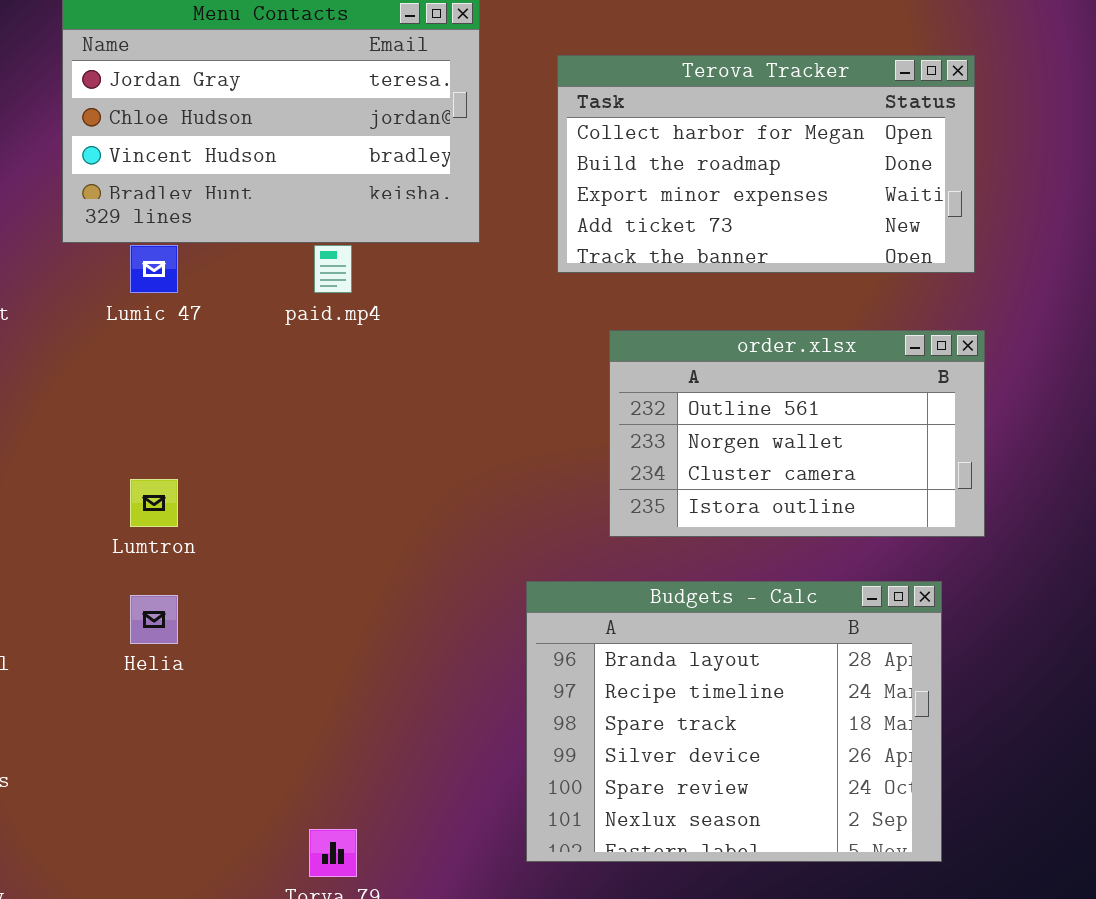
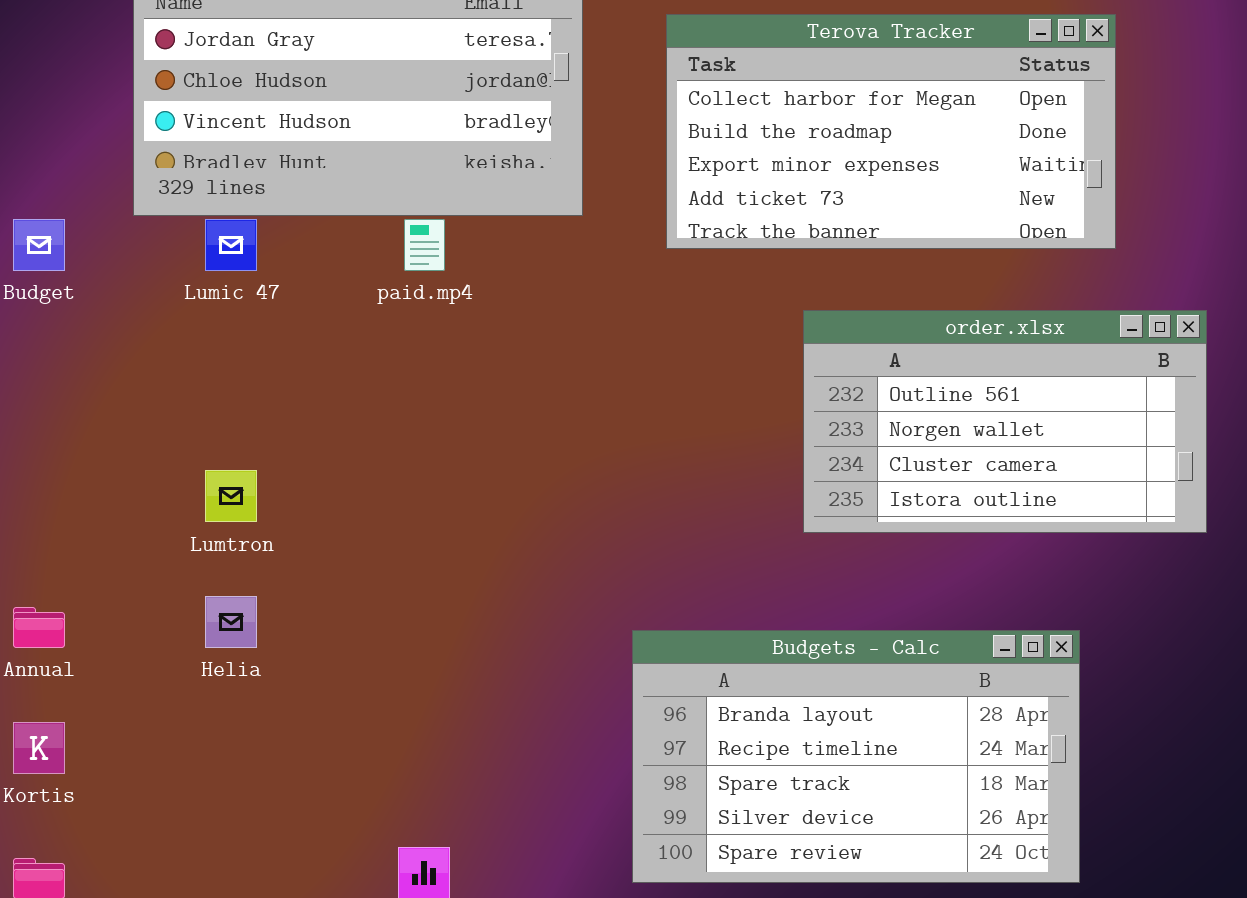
order.xlsx: [609,330,985,537] -> [803,310,1207,533], moved
Budgets - Calc: [526,581,942,862] -> [632,630,1080,883], resized

